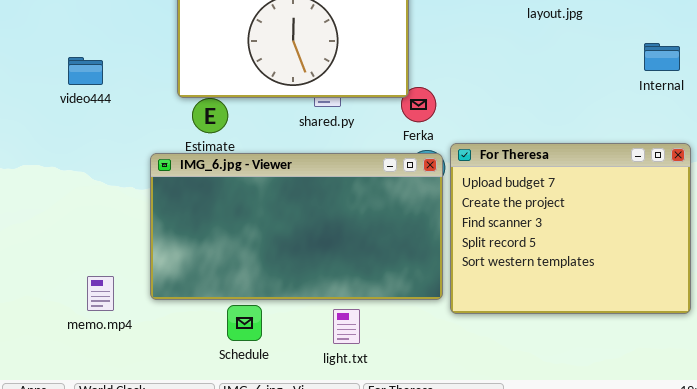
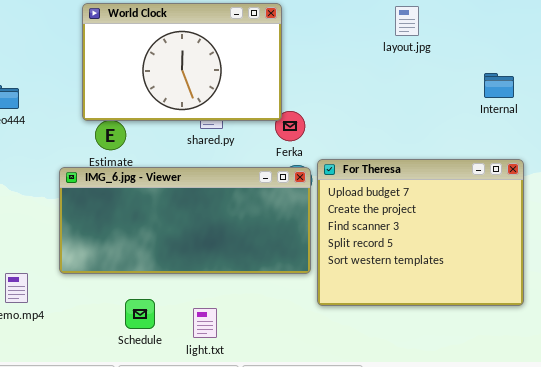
IMG_6.jpg - Viewer: [150,153,443,300] -> [59,167,311,274], resized
light.txt: [333,309,360,344] -> [193,308,217,338], moved

